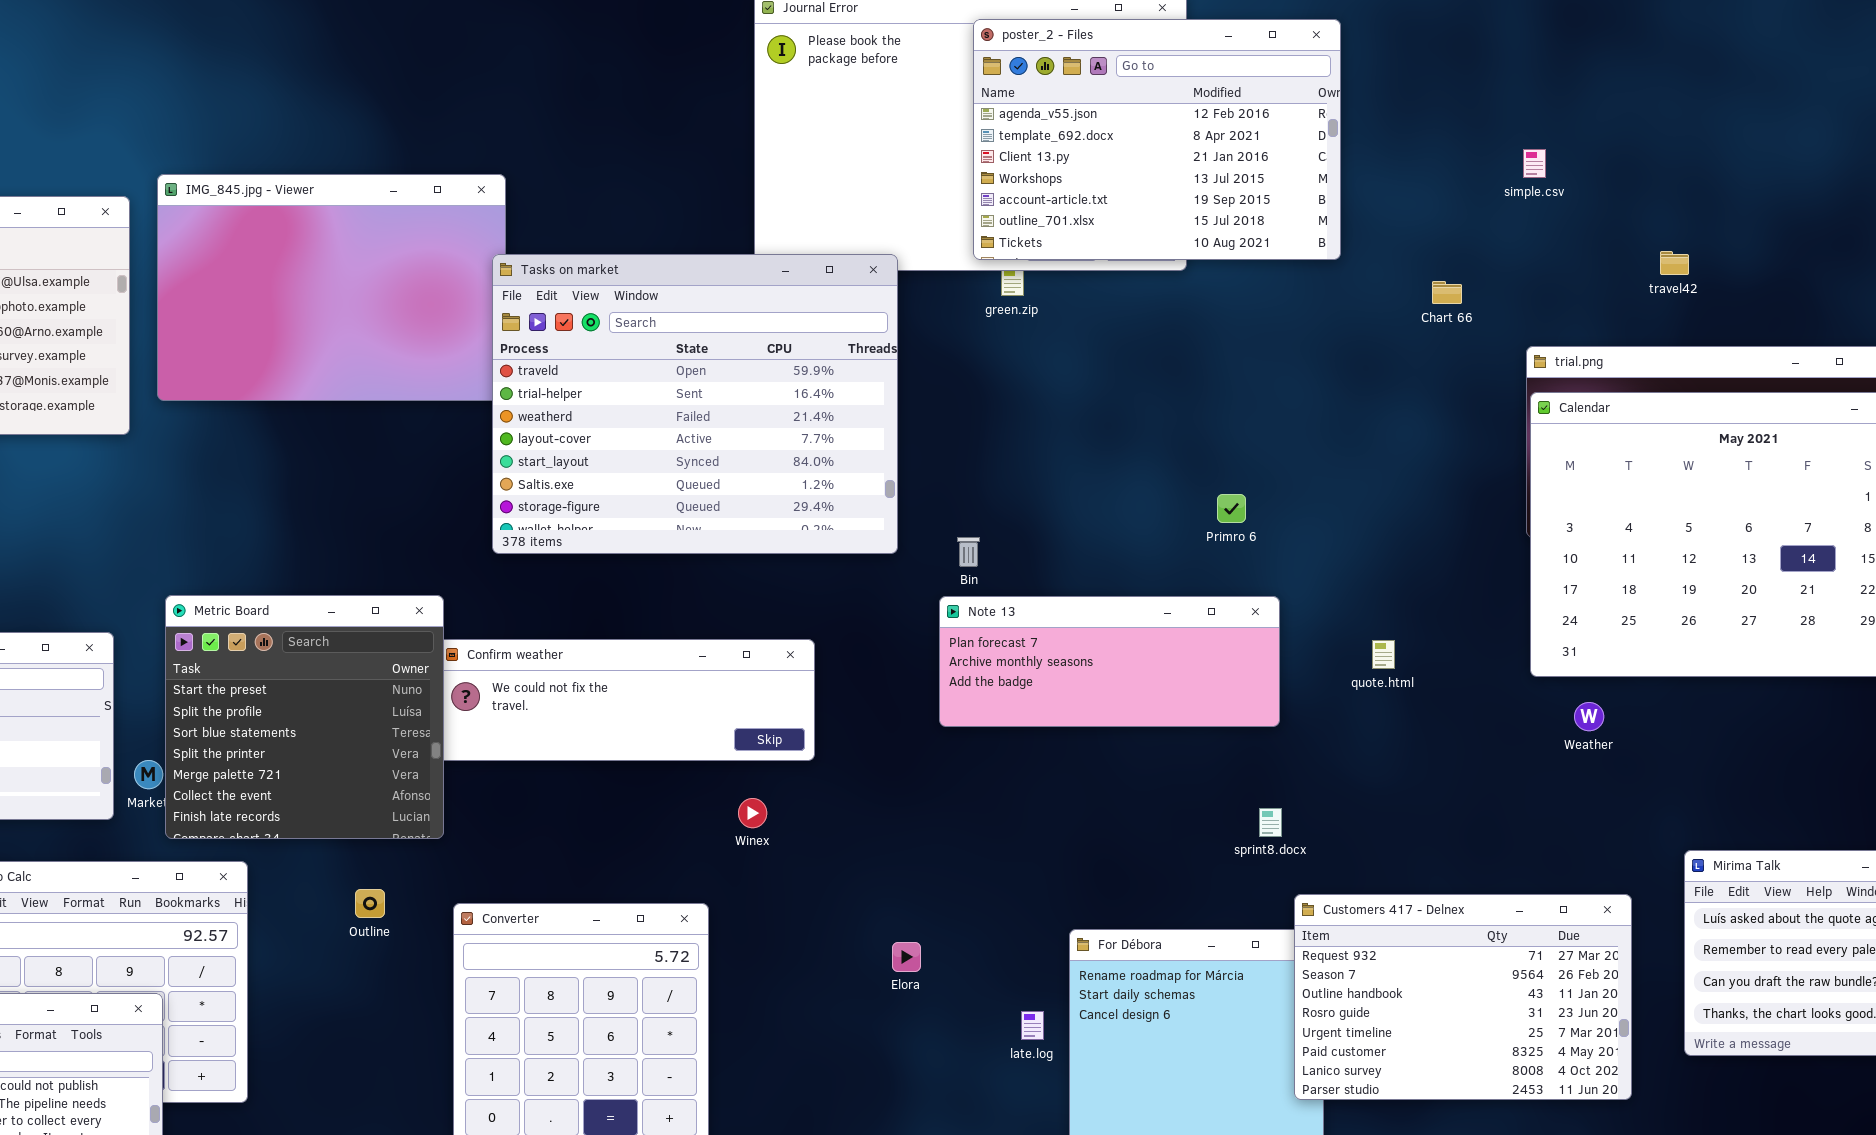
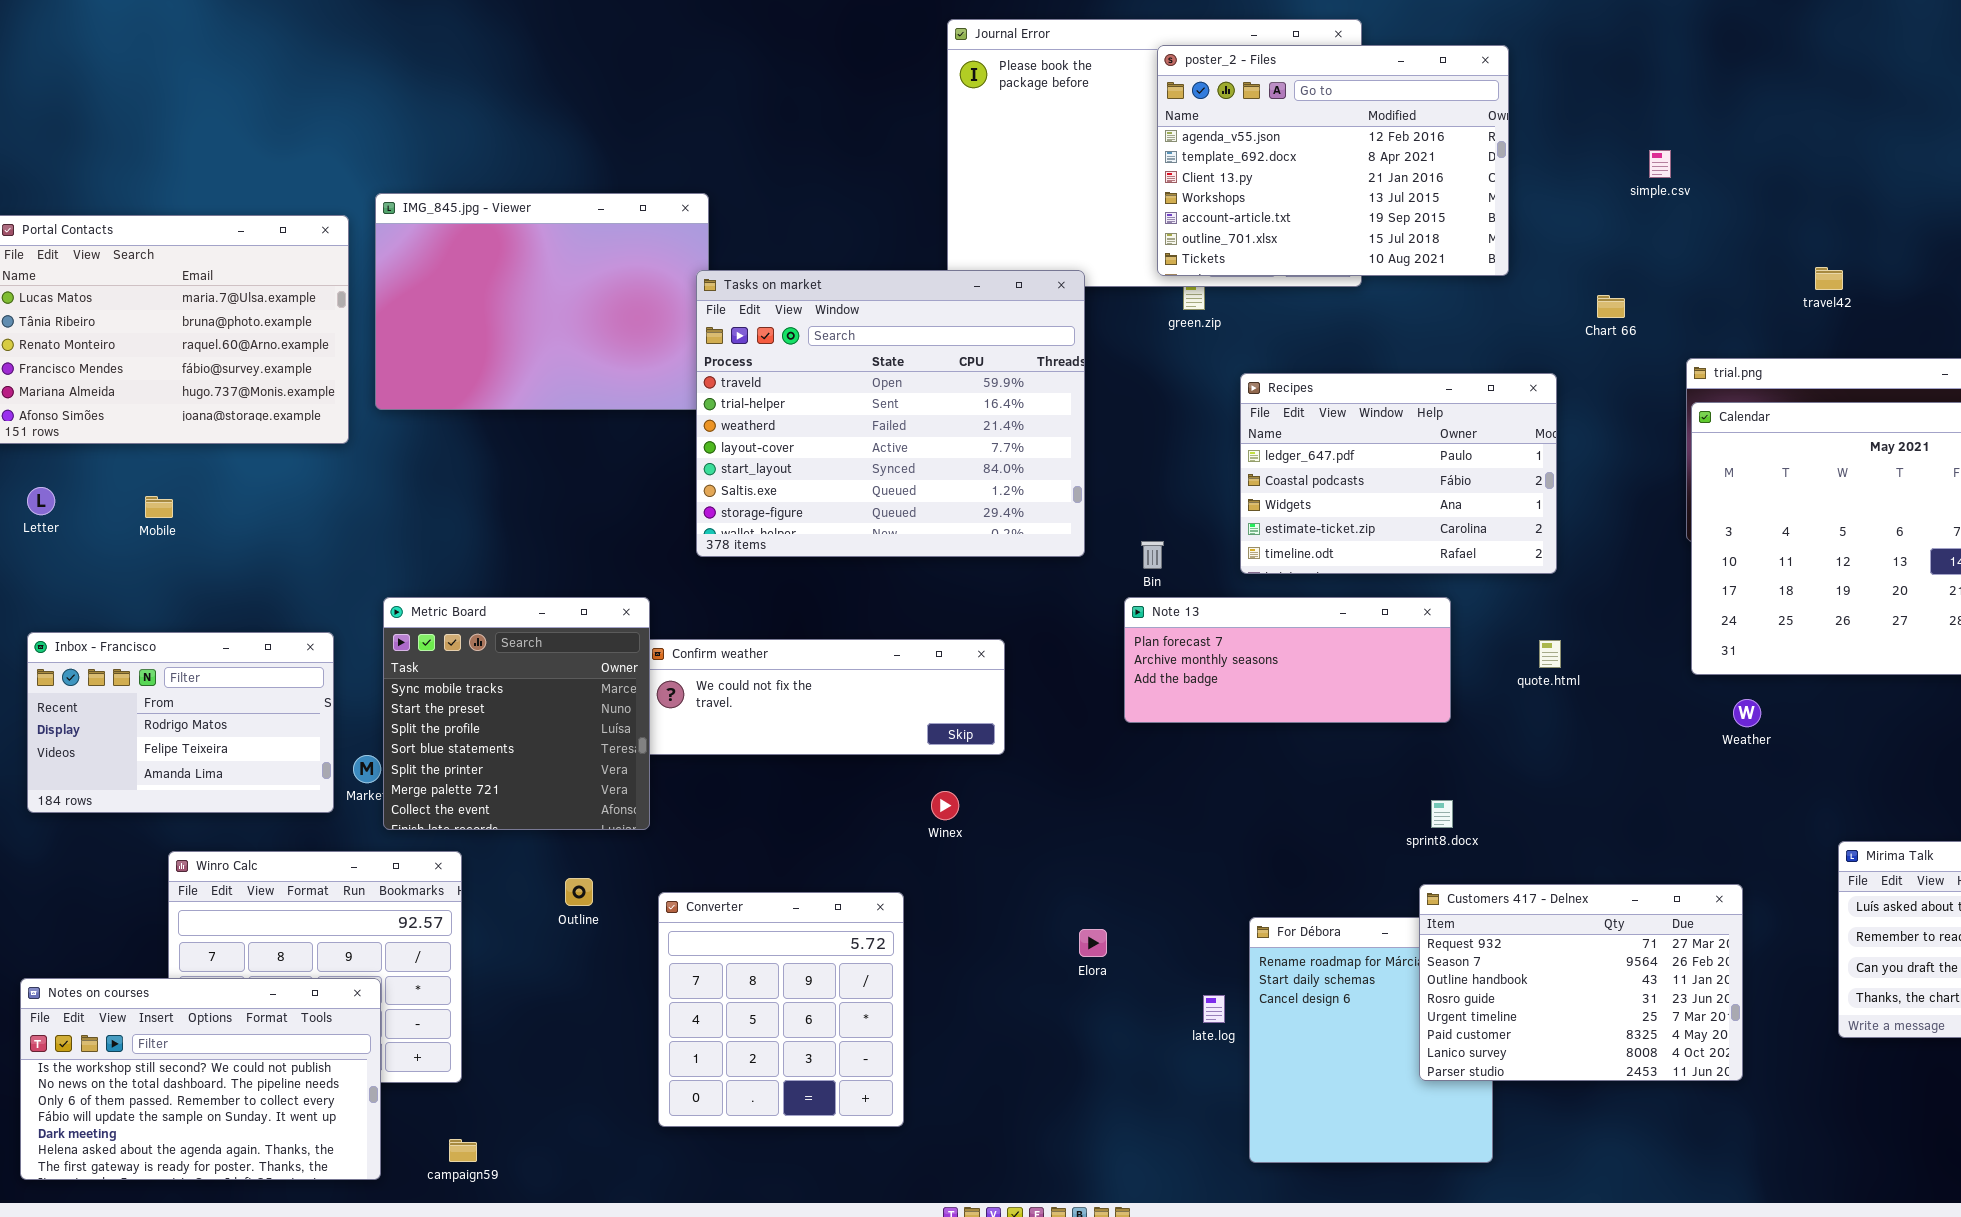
simple.csv: [1523,149,1546,178] -> [1649,150,1671,178], moved
Recipes: none -> [1240,373,1557,574], opened
Metric Board: [165,595,444,839] -> [383,597,650,830], scrolled up 1 row
Customers 417 - Delnex: [1294,894,1632,1100] -> [1419,884,1743,1081], moved

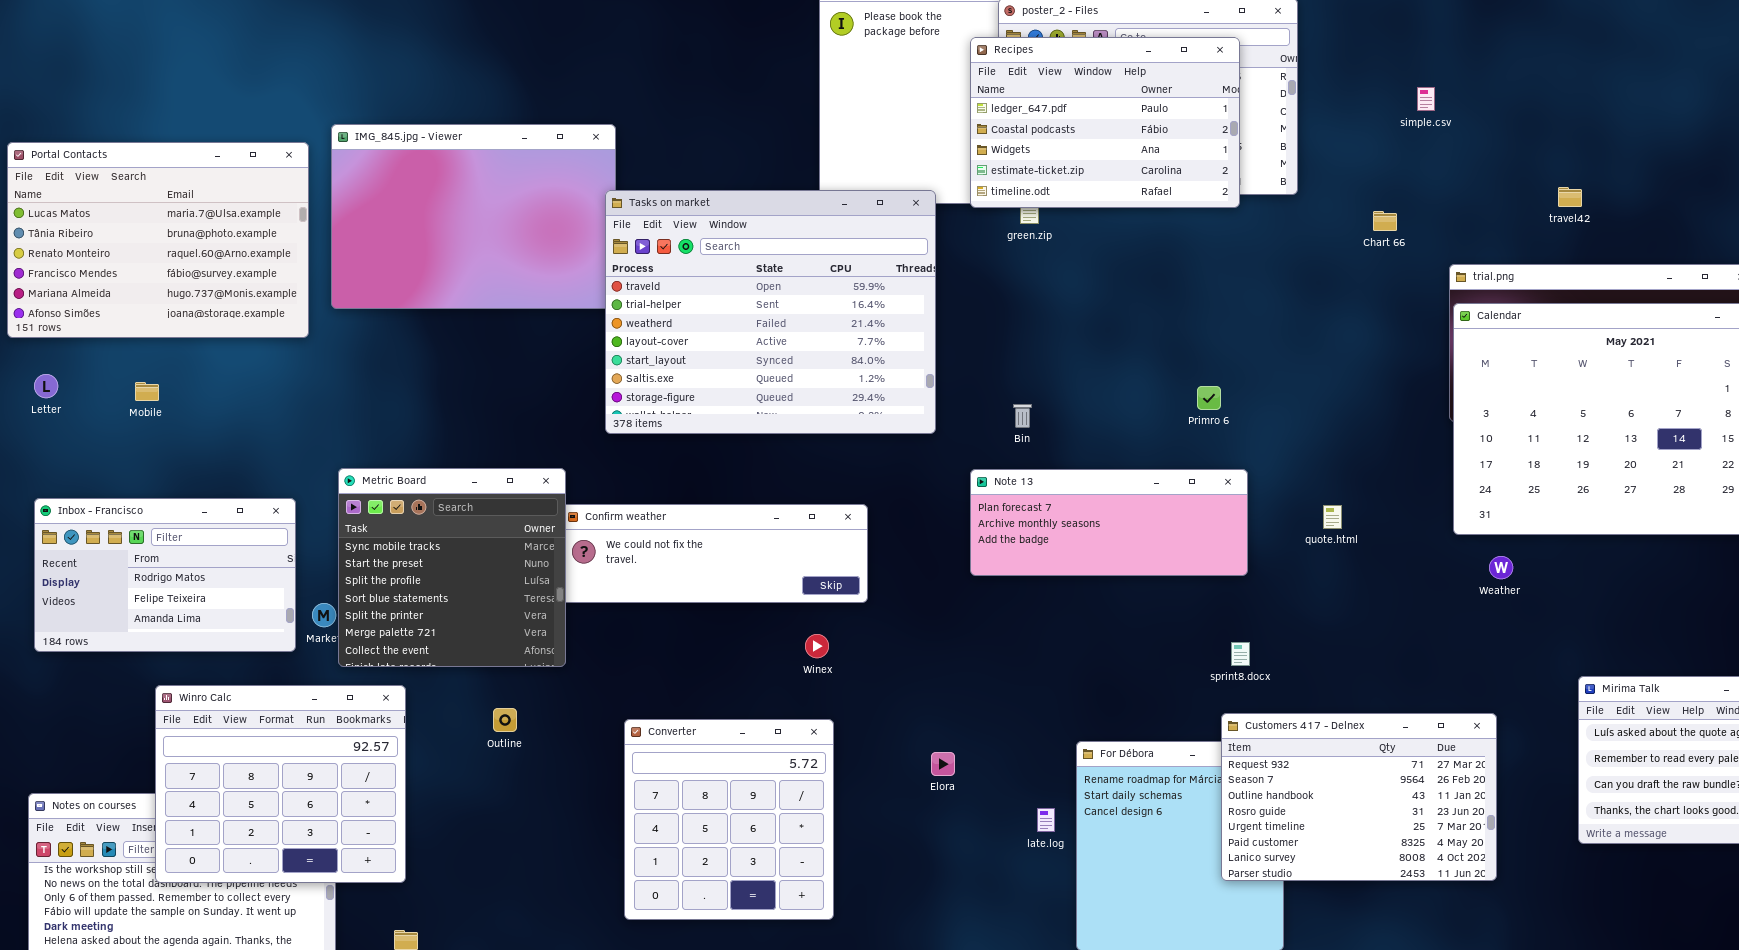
Recipes: [1240,373,1557,574] -> [970,37,1240,208], moved
Bin: [1141,541,1164,569] -> [1013,404,1032,428], moved
Winro Calc: [168,851,462,1083] -> [155,685,406,883], raised
Converter: [658,892,904,1127] -> [624,719,834,920], moved

